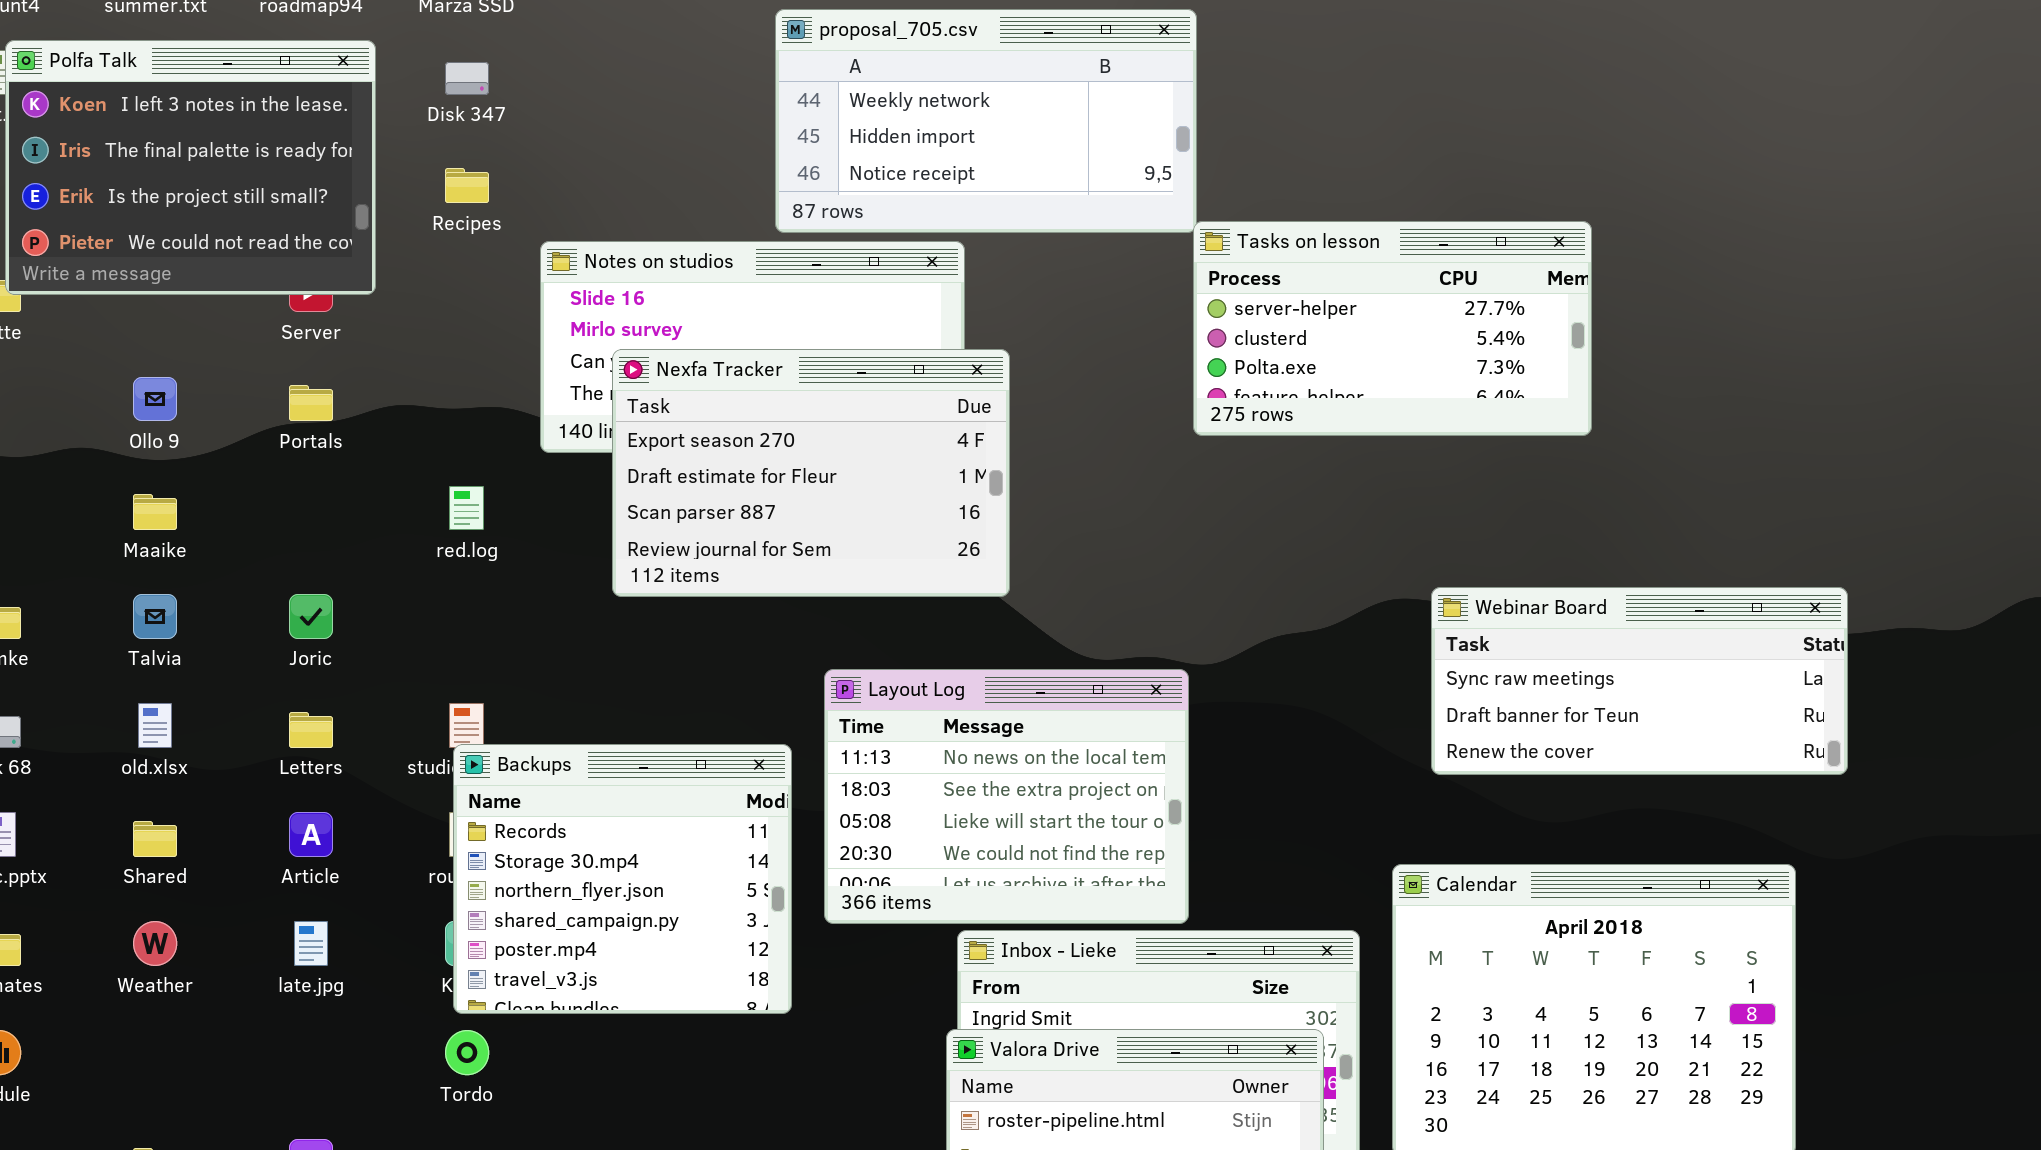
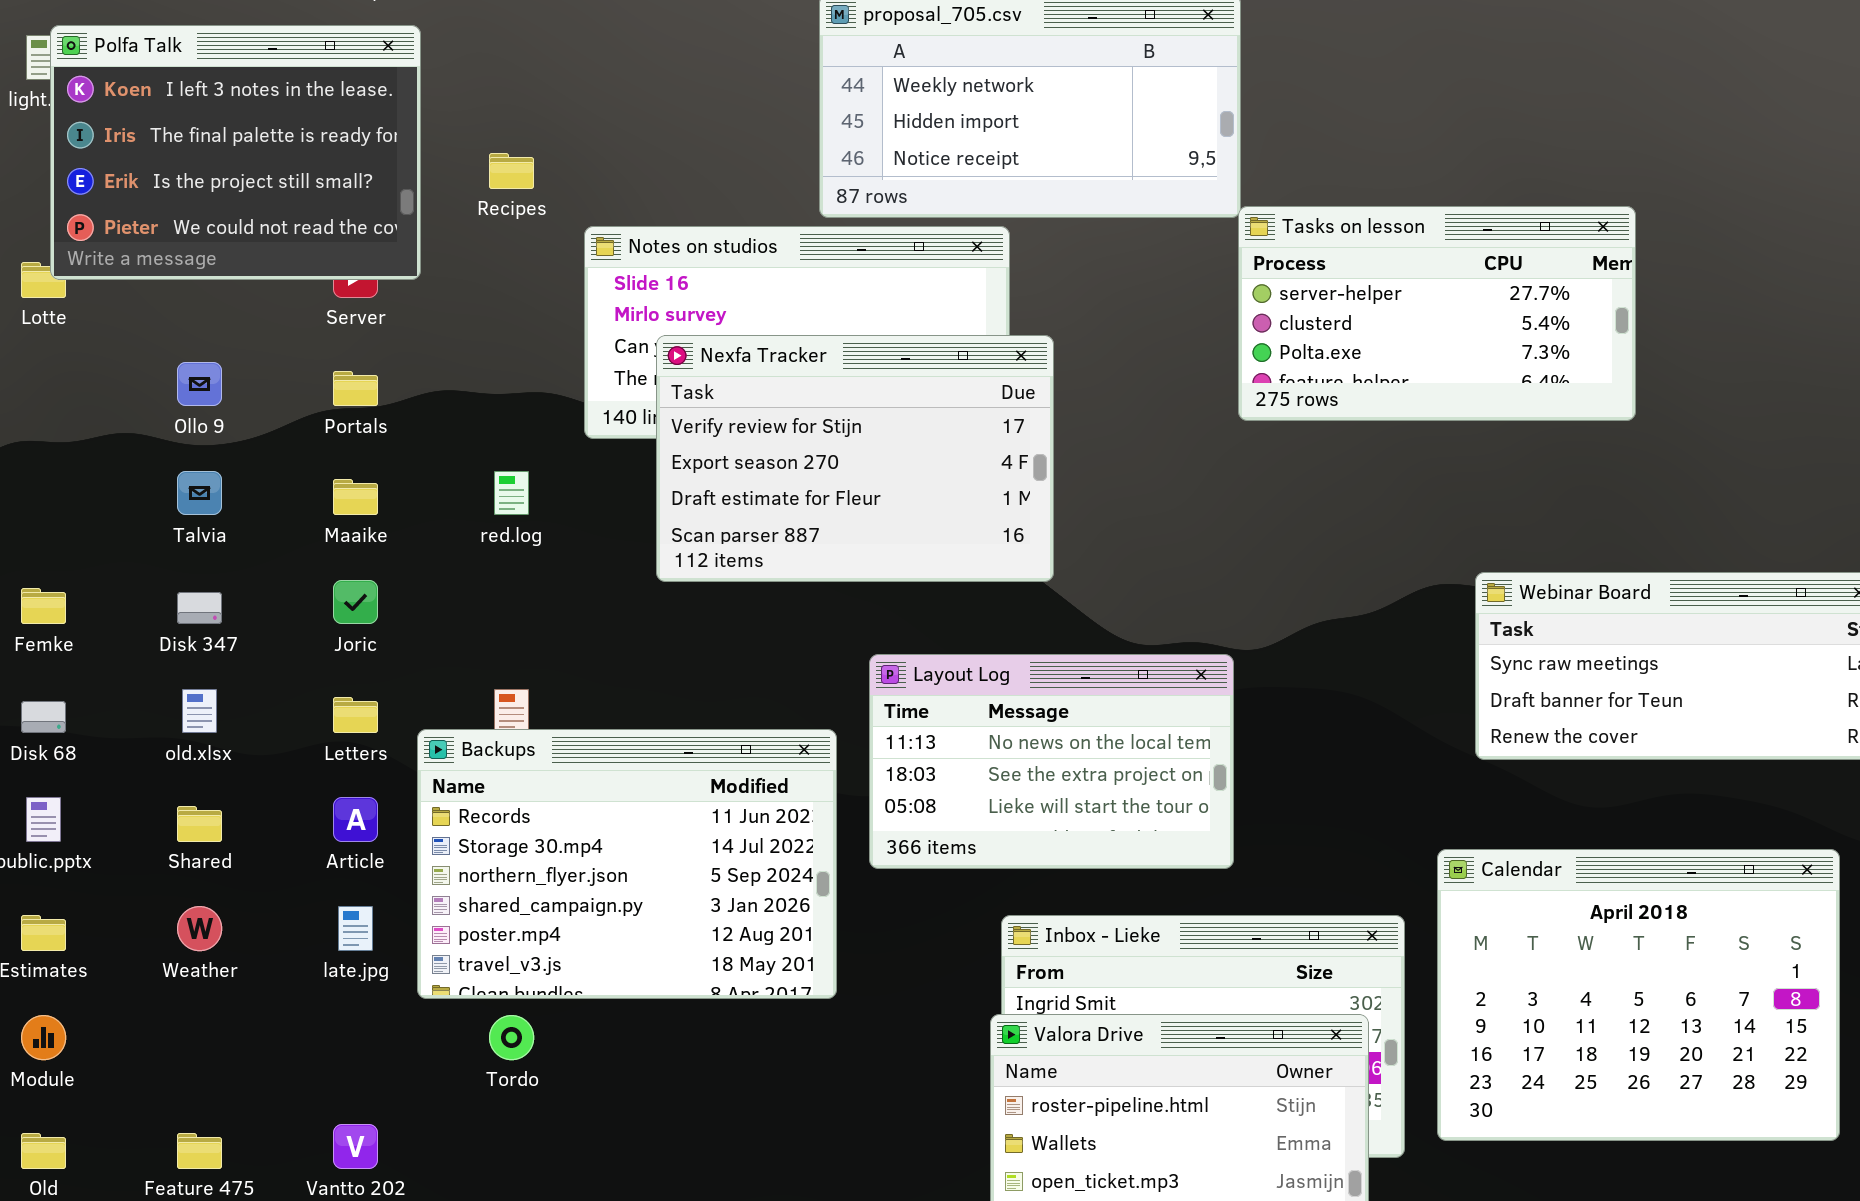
Disk 347: [445,62,489,95] -> [177,592,222,624], moved
Nexfa Tracker: [612,349,1010,597] -> [656,335,1054,582], scrolled up 1 row
Maaike: [133,494,177,530] -> [333,479,378,515], moved
Talvia: [133,594,177,639] -> [177,471,222,515], moved
Layout Log: [824,669,1189,924] -> [869,654,1234,869], resized
Backups: [453,744,792,1014] -> [417,729,837,999], resized

